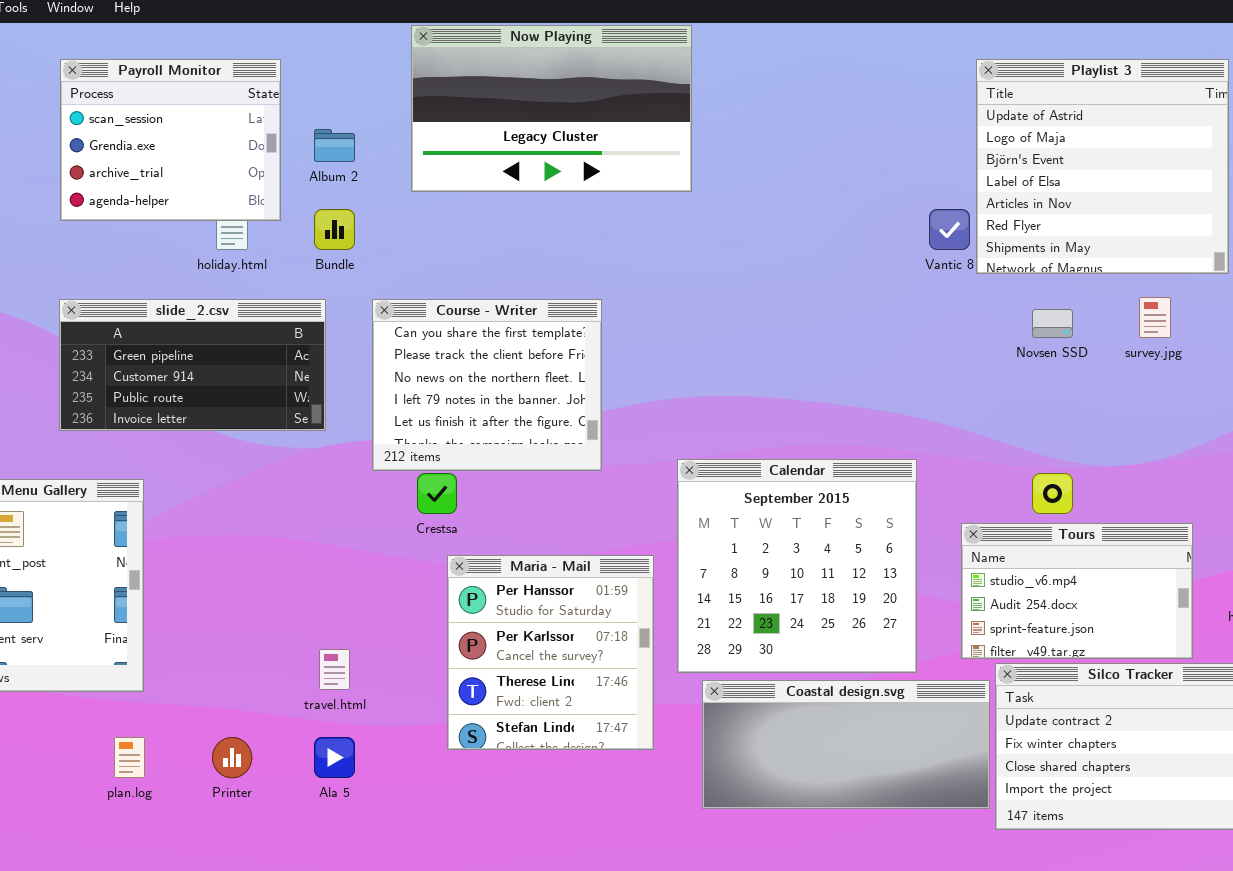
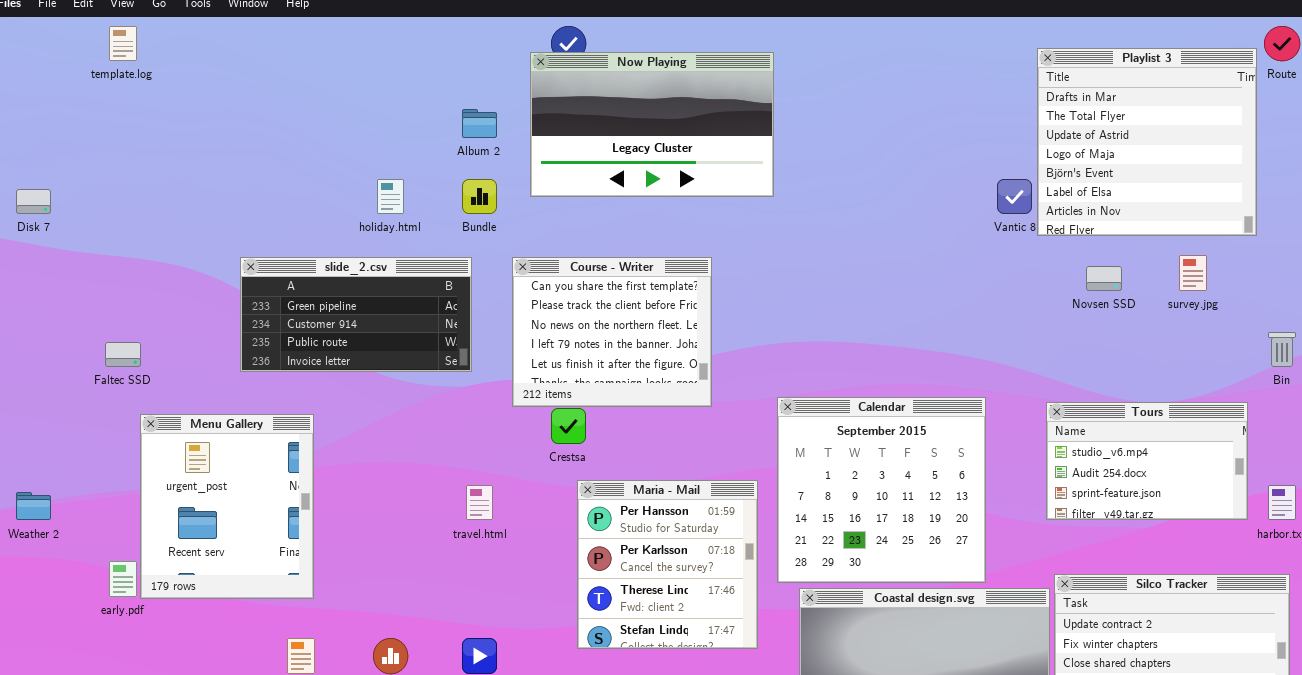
Now Playing: [411,25,692,192] -> [530,52,774,197], moved
Payroll Monitor: [60,59,281,221] -> none, closed
Playlist 3: [976,59,1229,274] -> [1037,48,1257,236], scrolled up 2 rows
Tours: [961,523,1193,659] -> [1046,402,1248,520], moved
travel.html: [319,649,350,690] -> [466,485,493,520], moved

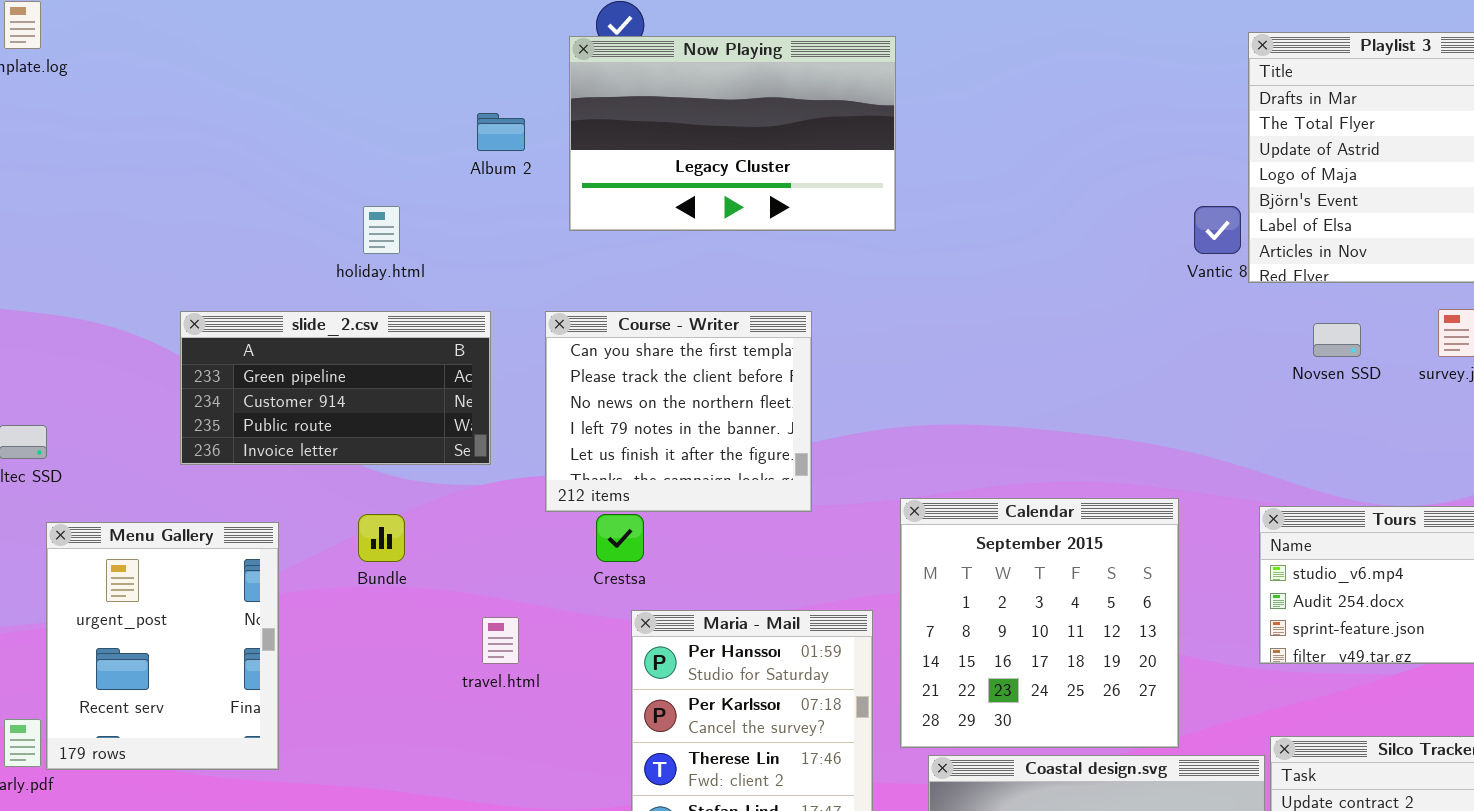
Bundle: [462,179,497,214] -> [358,514,405,562], moved

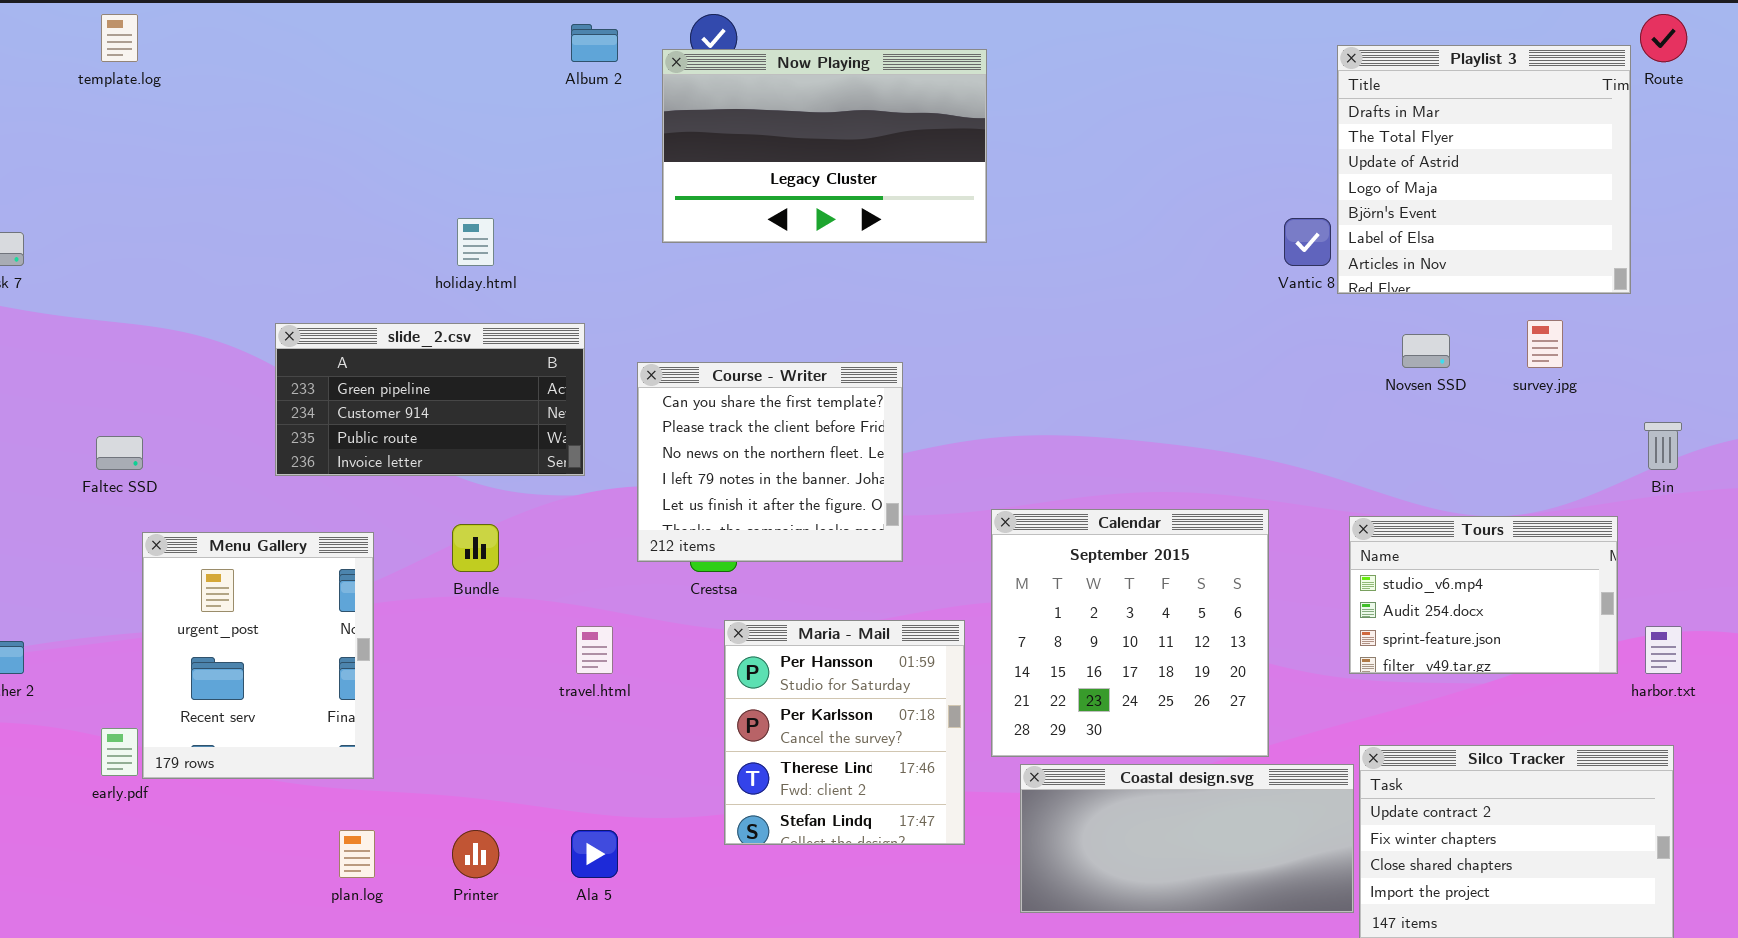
Album 2: [477,113,525,151] -> [571,24,618,62], moved
Course - Writer: [545,311,812,512] -> [637,362,903,562], moved

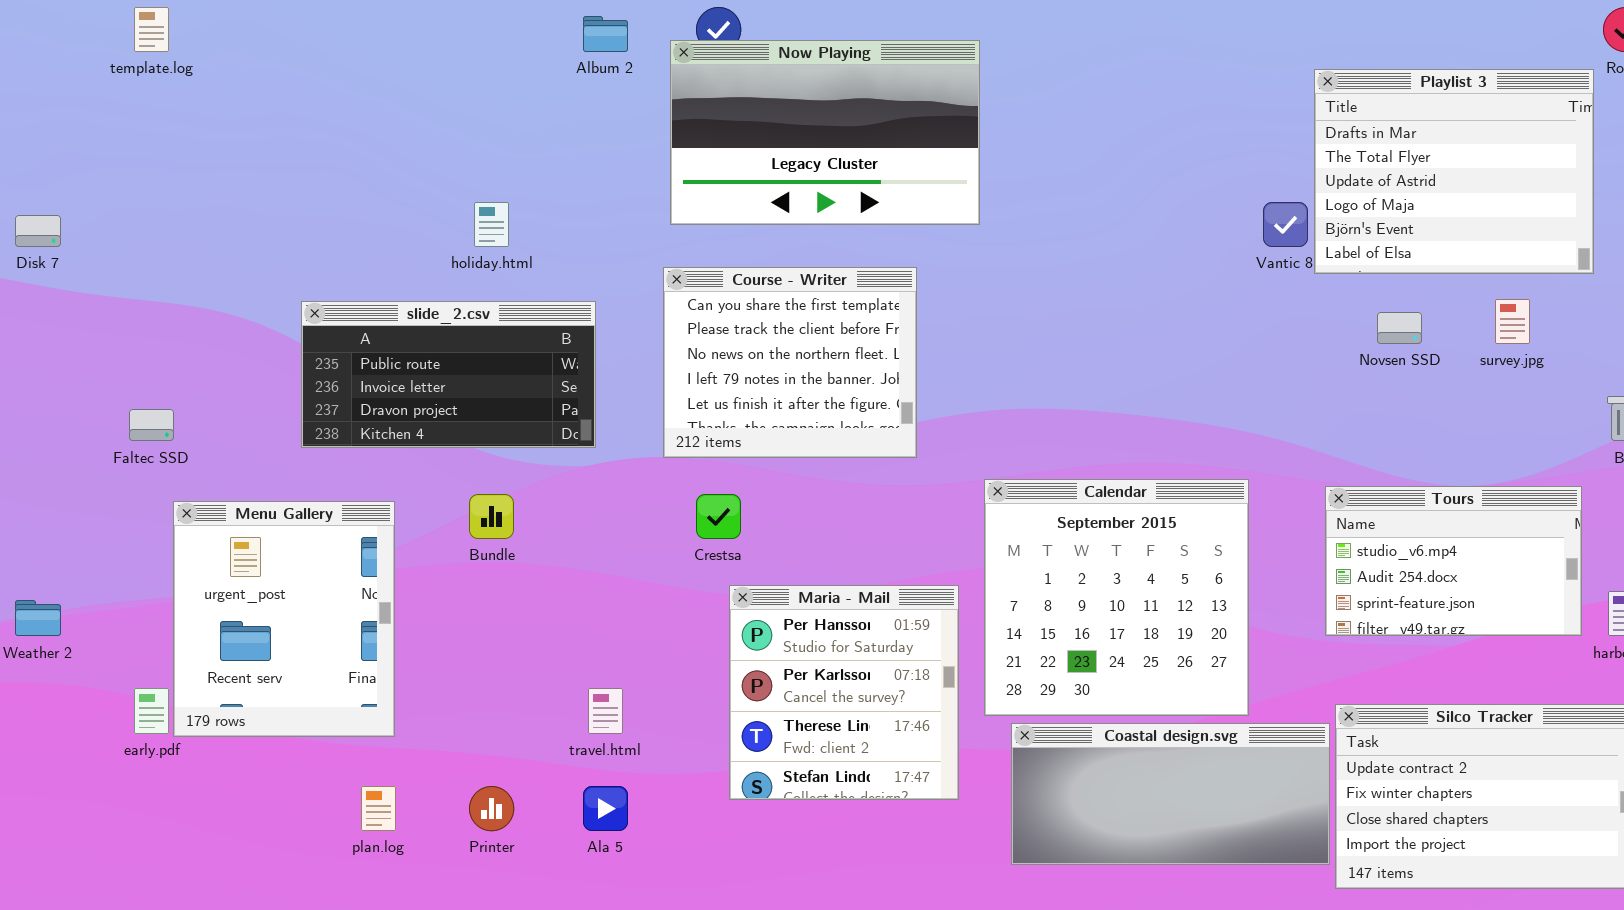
Playlist 3: [1337,45,1631,294] -> [1314,69,1594,274], resized
slide_2.csv: [275,323,585,476] -> [301,301,596,448], scrolled down 2 rows
Course - Writer: [637,362,903,562] -> [663,267,917,458], moved
travel.html: [576,626,613,674] -> [588,688,623,734], moved

